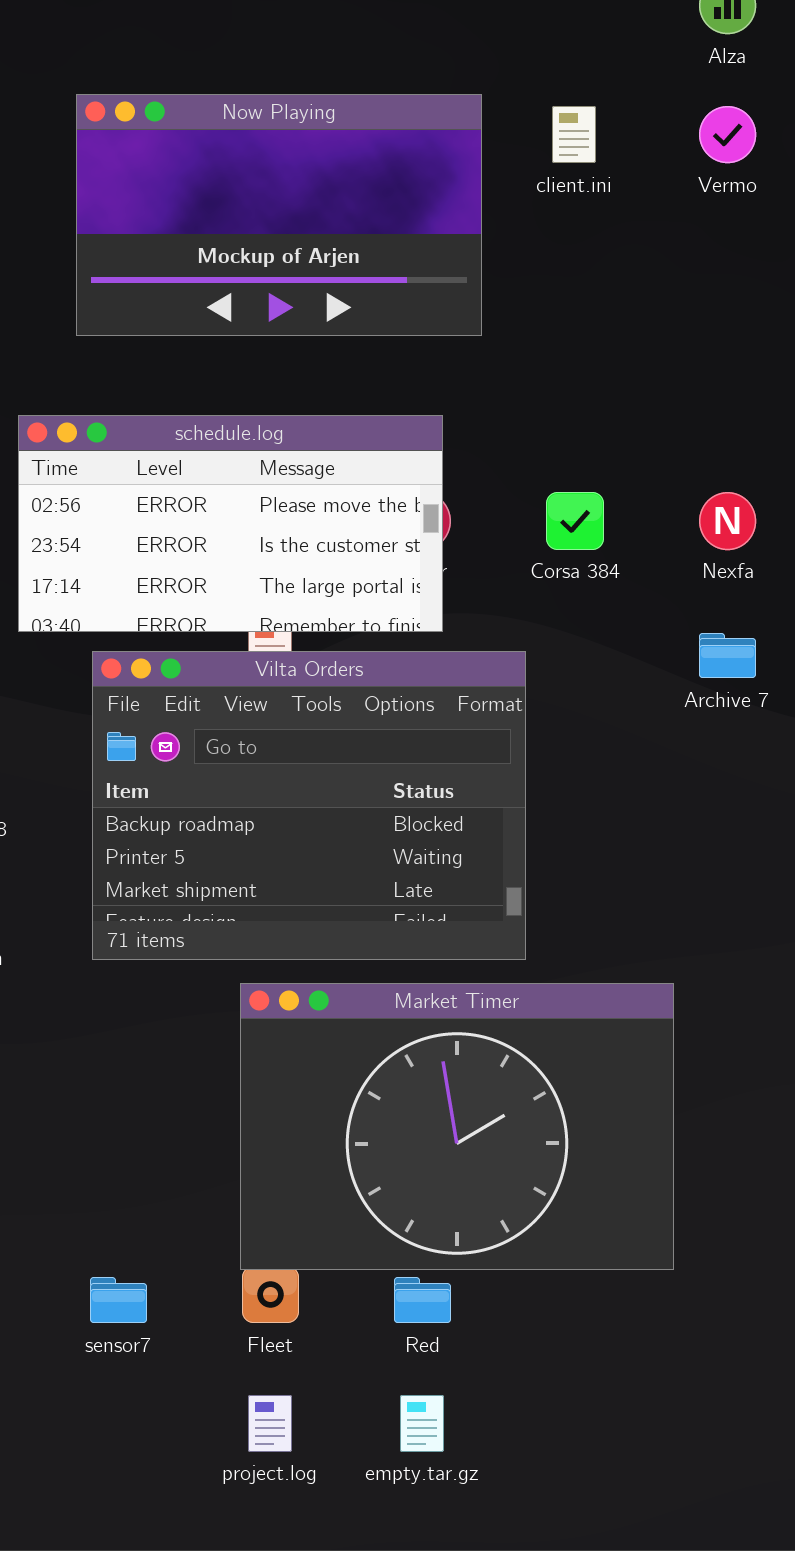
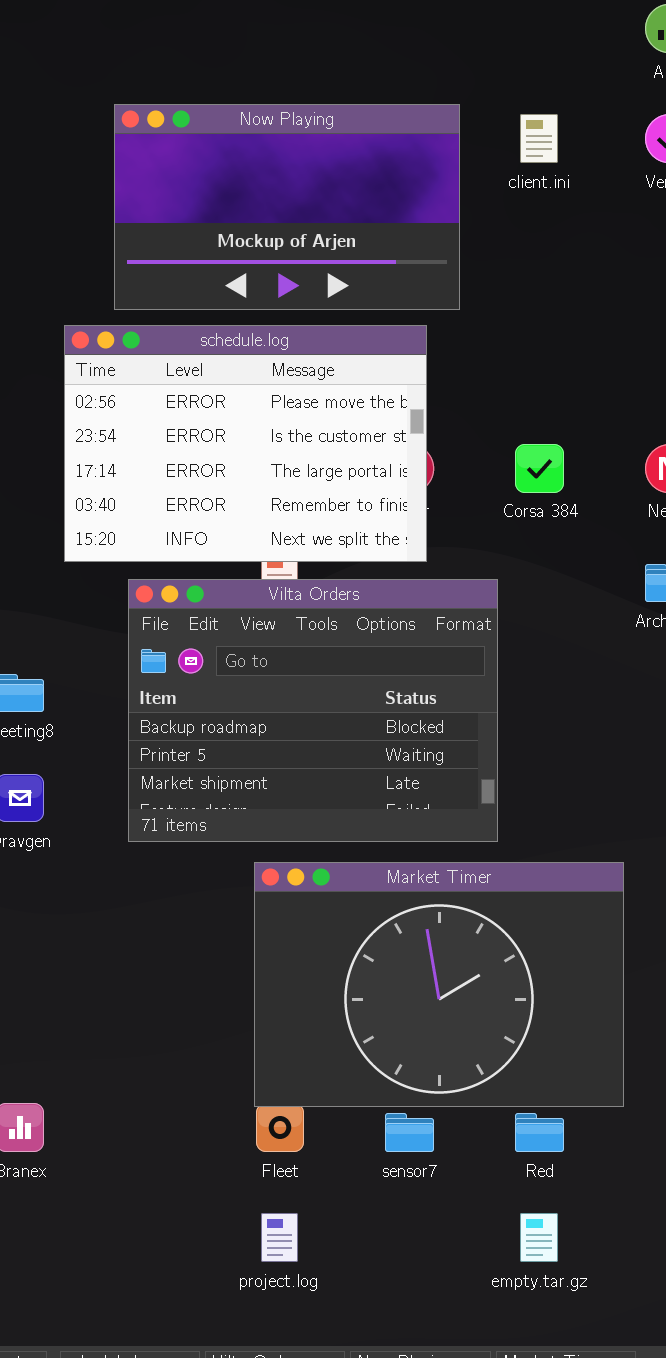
schedule.log: [18,415,443,632] -> [64,325,427,562], resized
sensor7: [90,1277,147,1323] -> [385,1113,434,1152], moved
Red: [394,1277,451,1323] -> [515,1113,564,1152], moved
empty.tar.gz: [400,1395,444,1452] -> [520,1213,558,1262], moved

